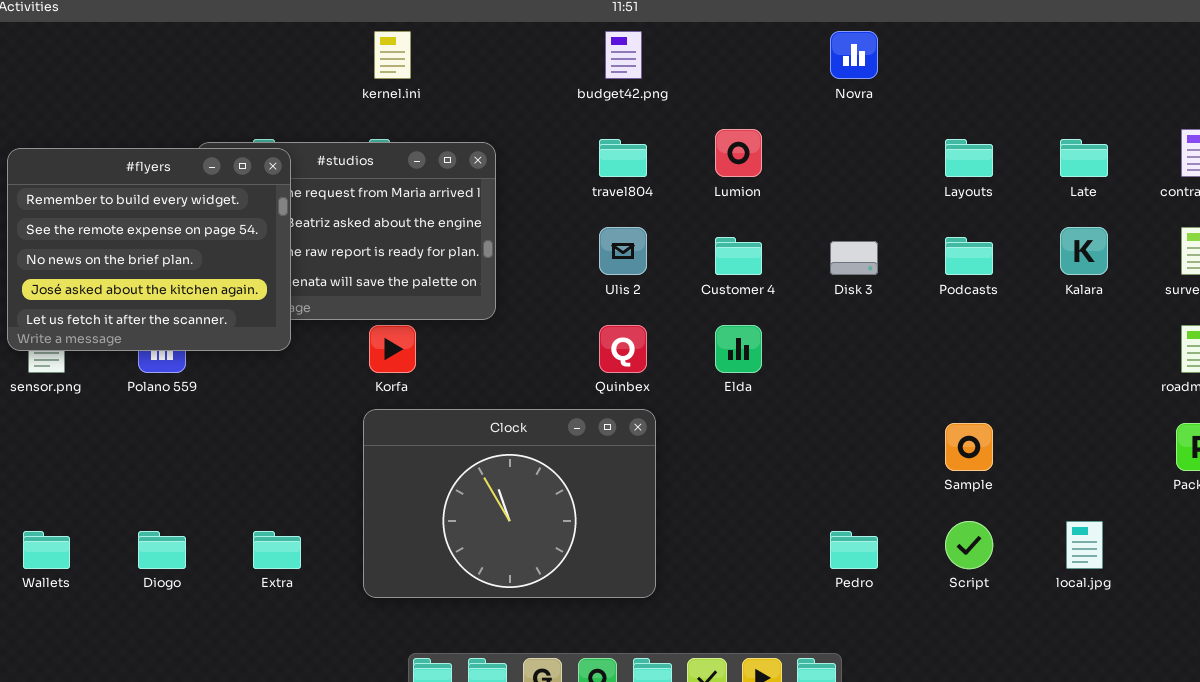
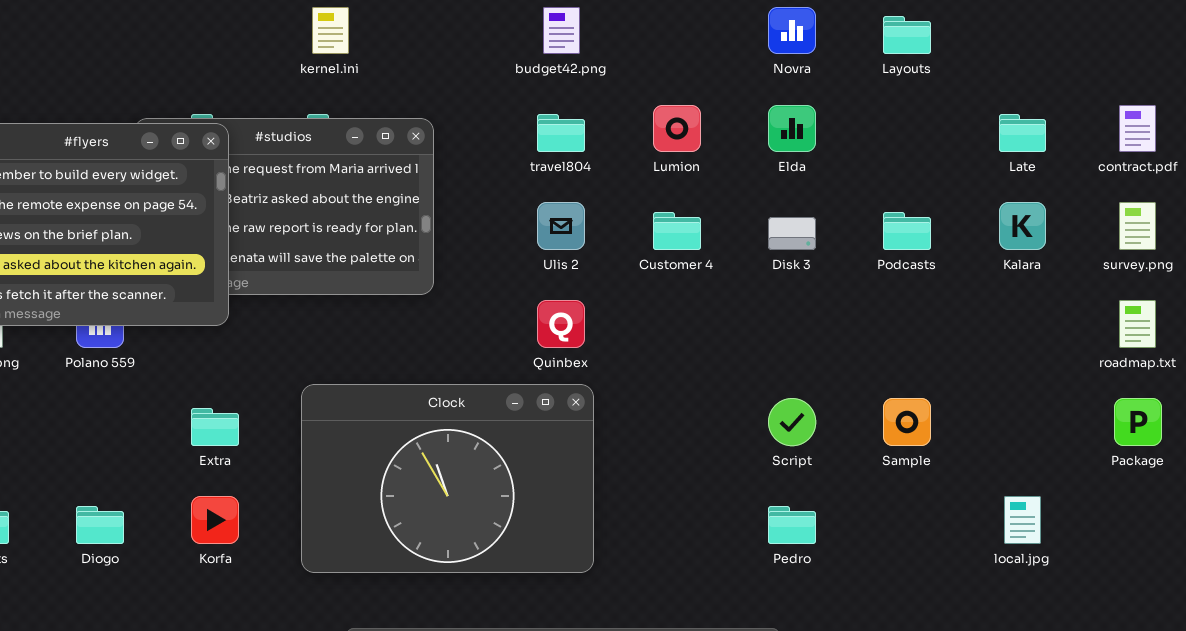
Layouts: [945,139,993,177] -> [883,16,931,54], moved
Korfa: [369,325,416,373] -> [191,496,239,544], moved
Elda: [715,325,762,373] -> [768,105,816,152], moved
Script: [945,521,993,569] -> [768,398,816,446], moved
Extra: [253,531,301,569] -> [191,408,239,446], moved

